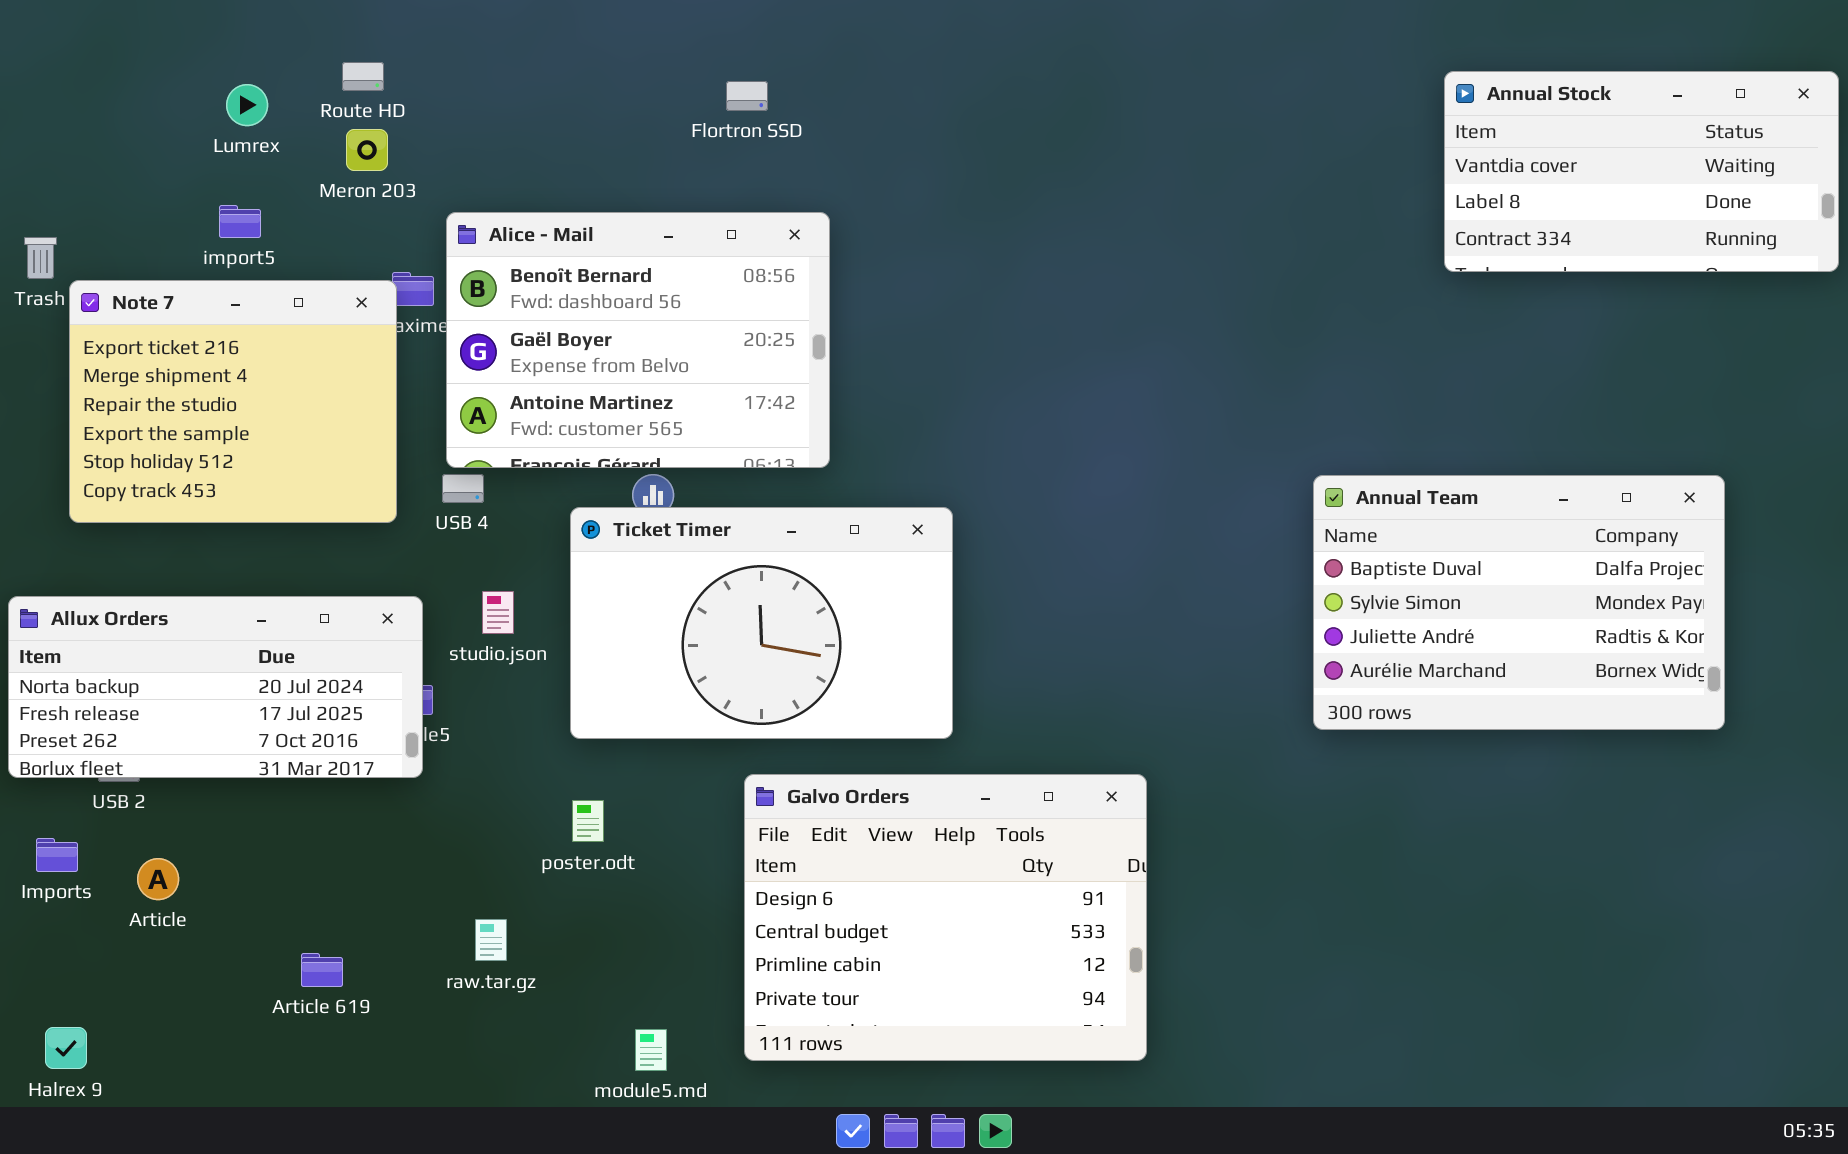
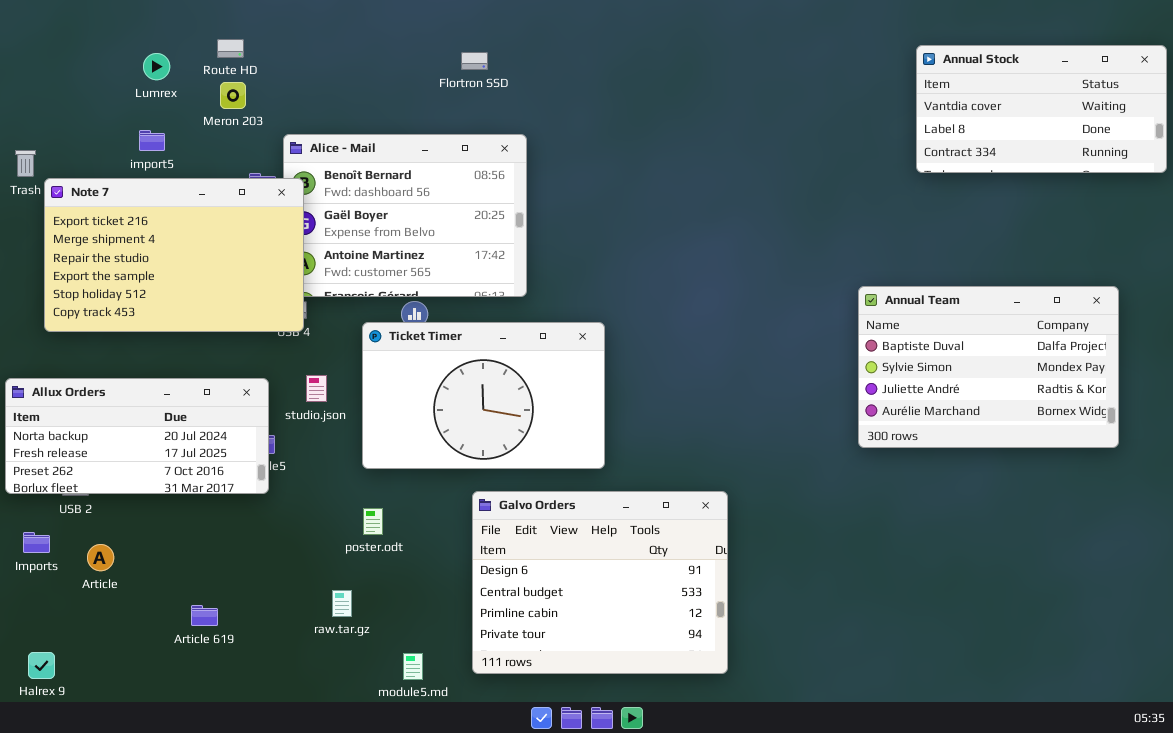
Note 7: [69,280,397,523] -> [44,178,304,332], resized
Annual Team: [1313,475,1725,730] -> [858,286,1119,448], moved
raw.tar.gz: [475,919,507,961] -> [332,590,352,617], moved

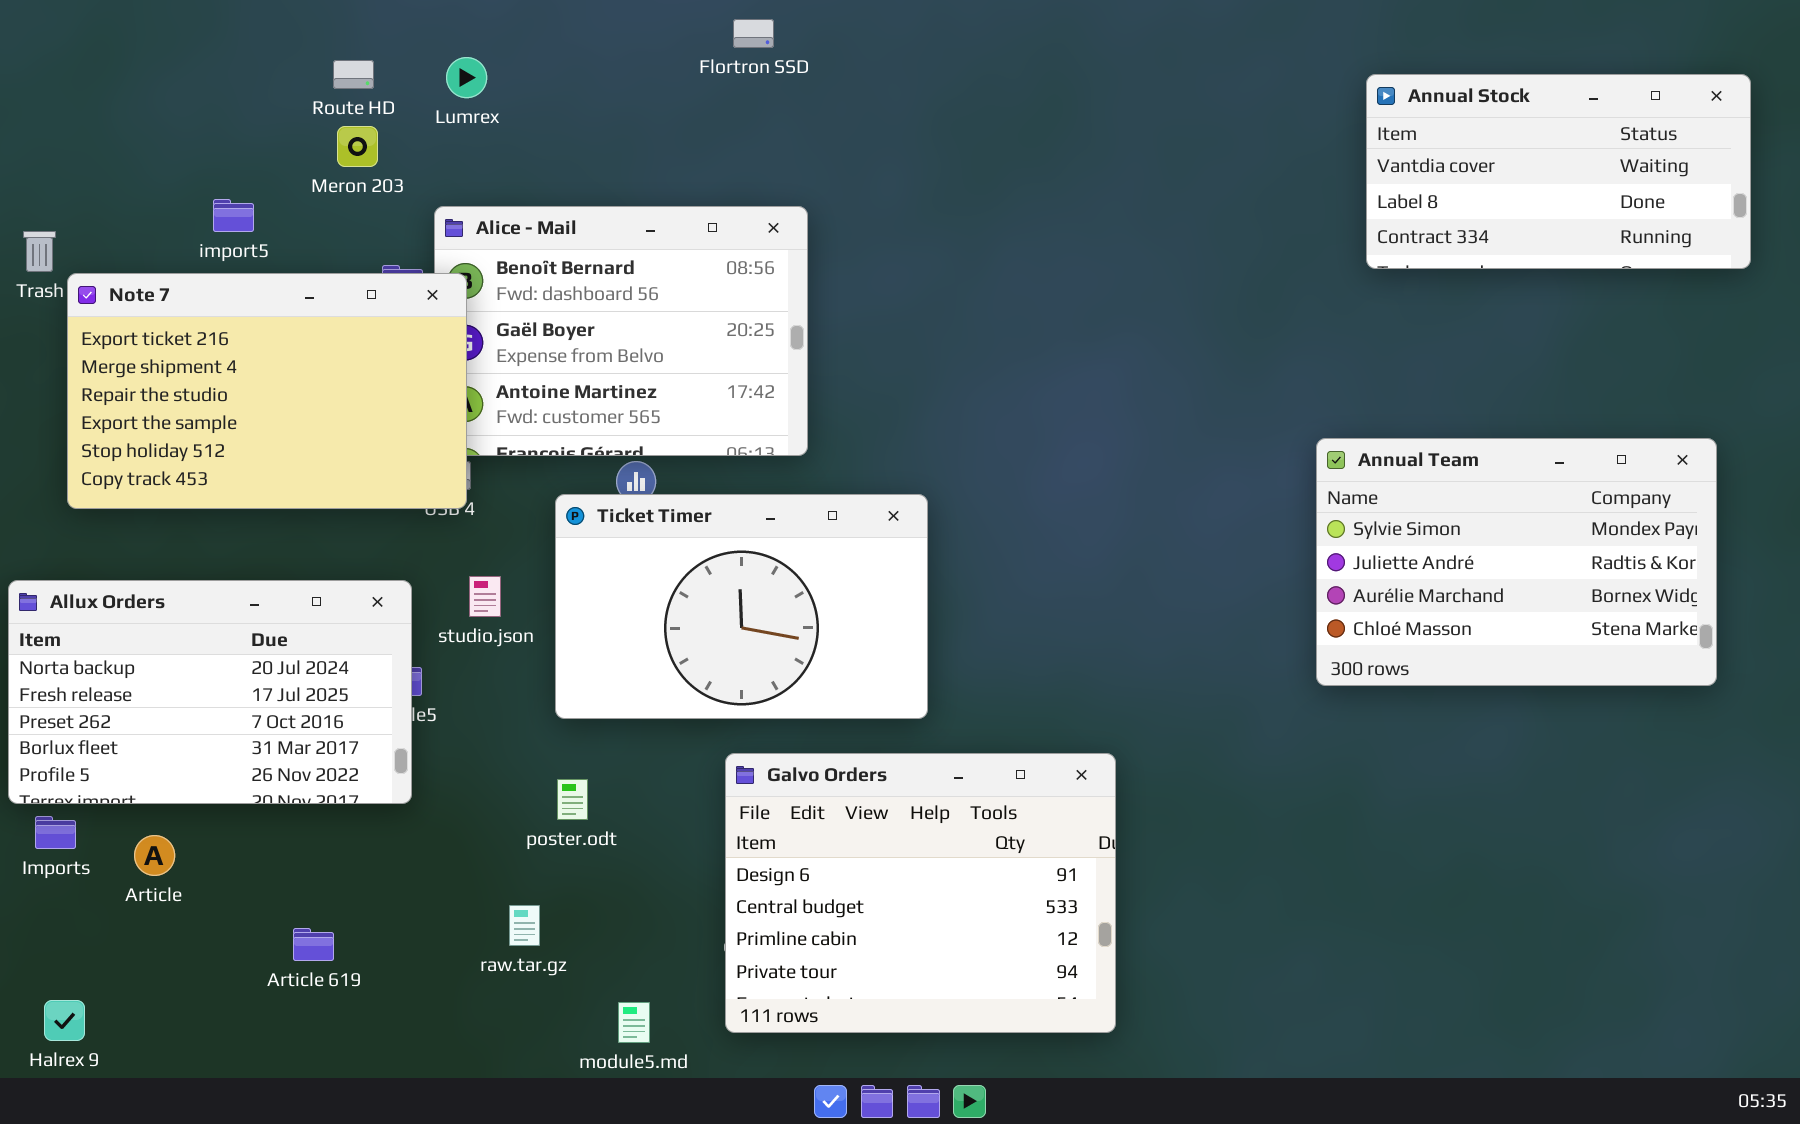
Annual Stock: [916,45,1167,173] -> [1366,74,1751,269], moved
Flortron SSD: [461,52,488,70] -> [733,19,774,48], moved
Lumrex: [143,53,170,80] -> [446,57,487,98], moved
Annual Team: [858,286,1119,448] -> [1316,438,1717,686], scrolled down 1 row
Allux Orders: [5,378,269,494] -> [8,580,412,804], resized

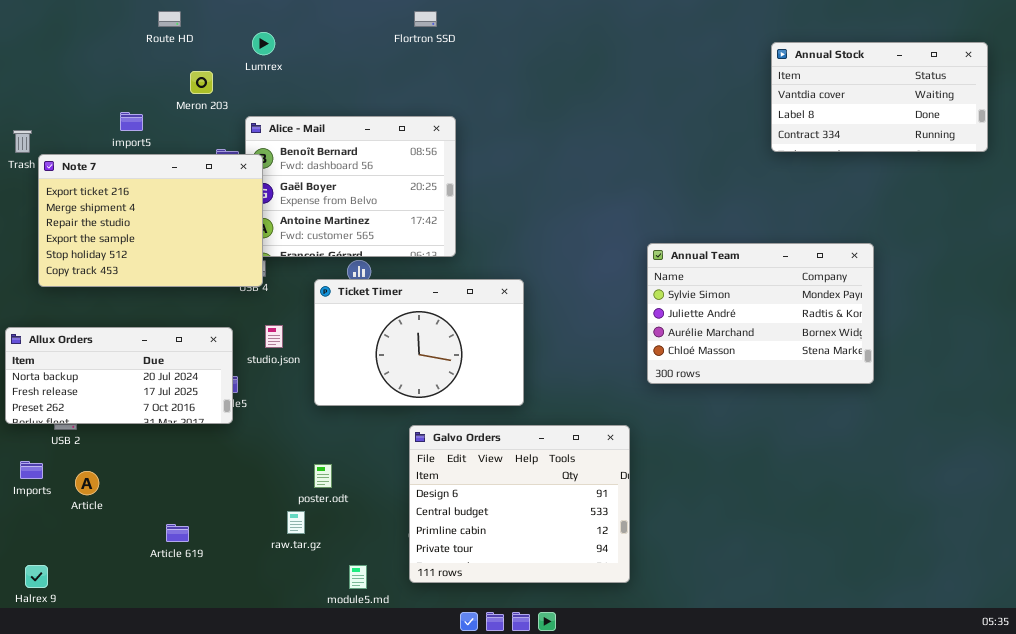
Route HD: [333,60,374,89] -> [158,11,181,27], moved
Annual Team: [1316,438,1717,686] -> [647,243,874,384], moved
Allux Orders: [8,580,412,804] -> [5,327,233,424], resized
poster.odt: [557,779,588,820] -> [314,464,332,488], moved

